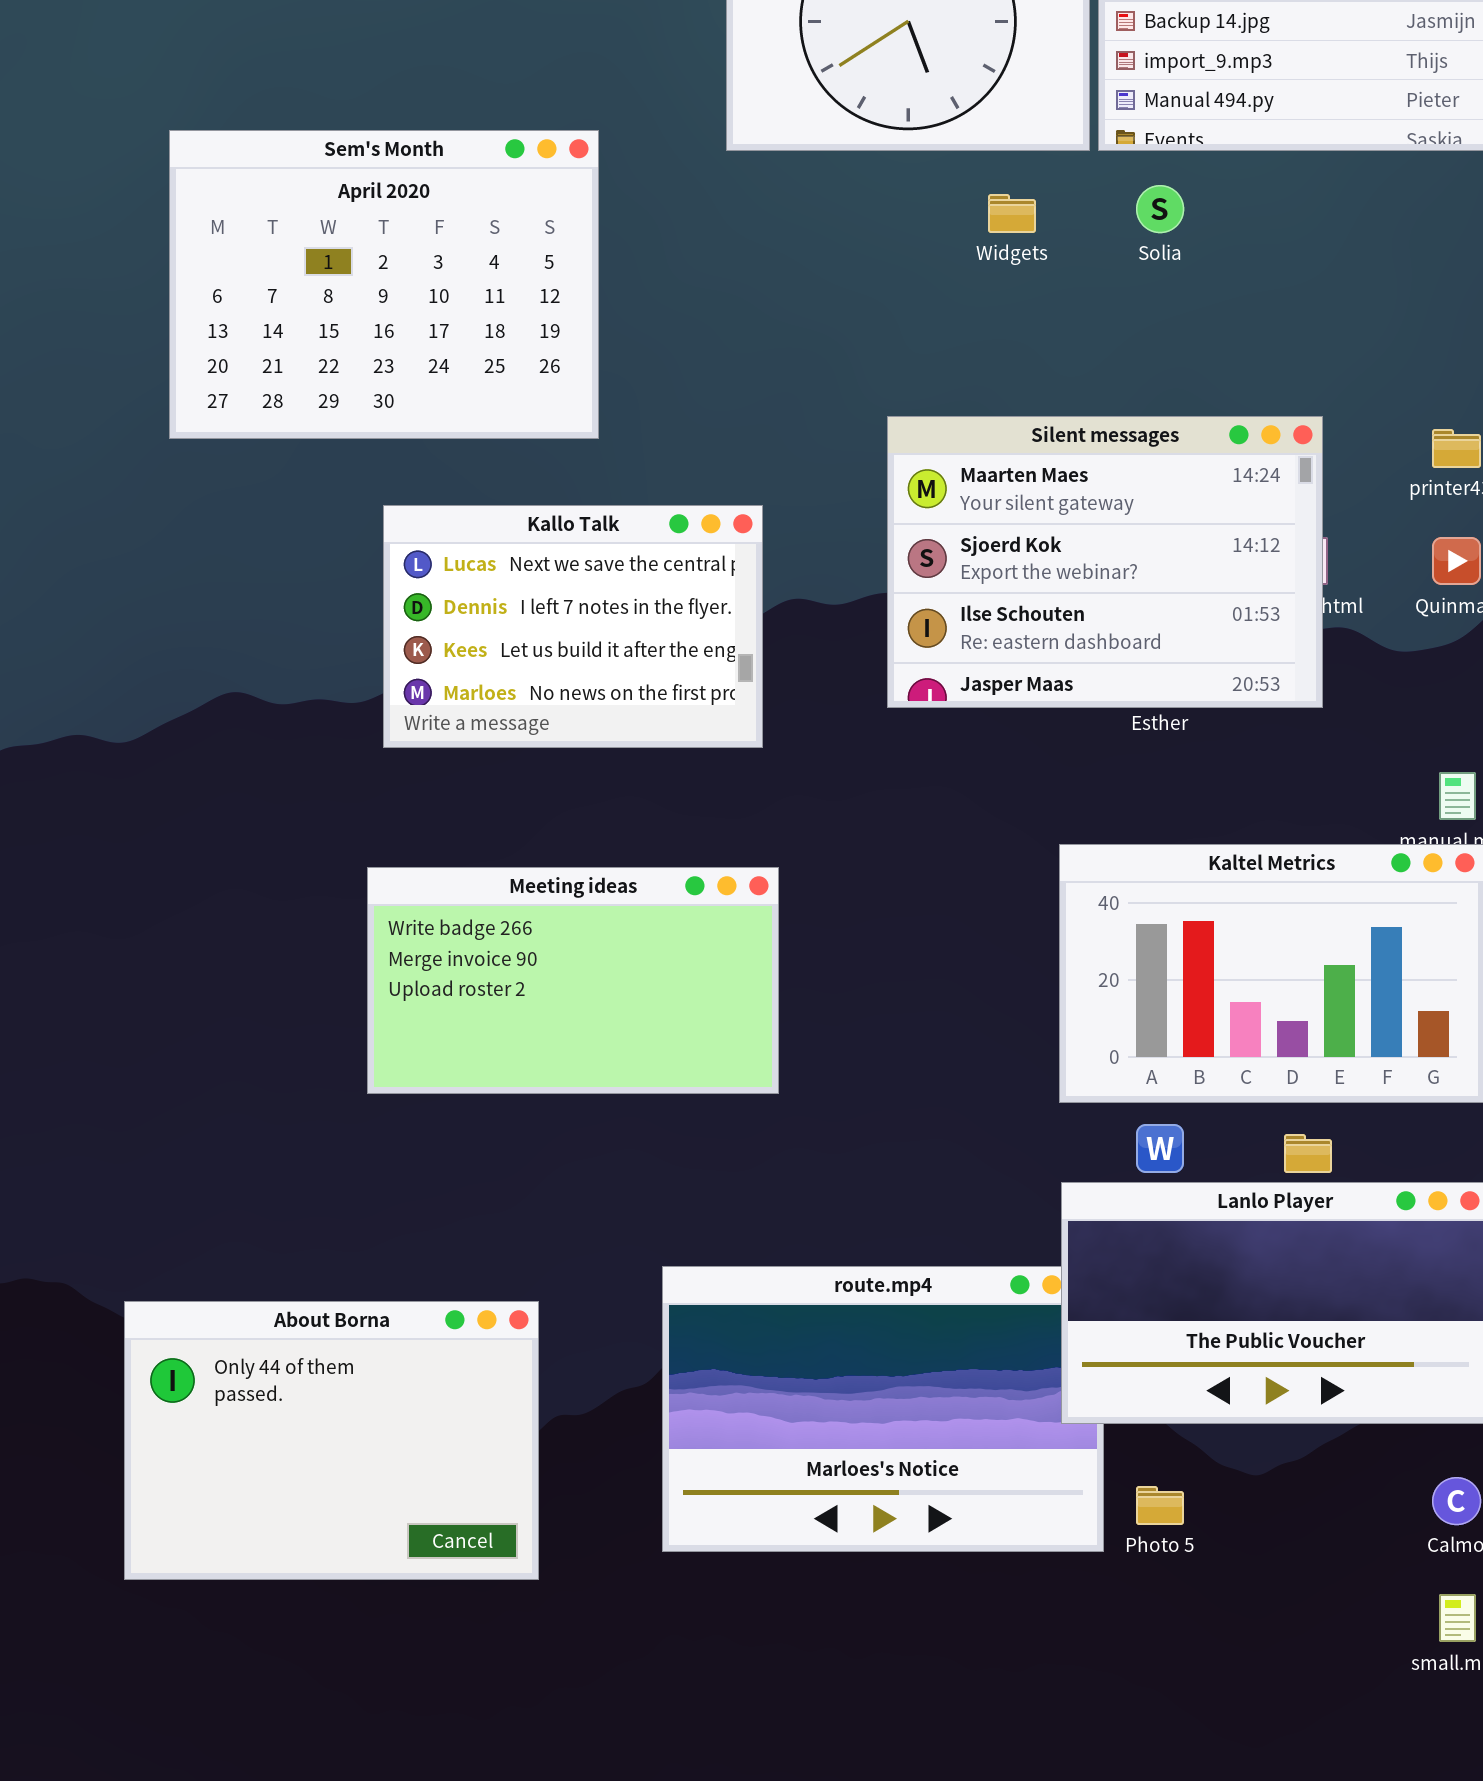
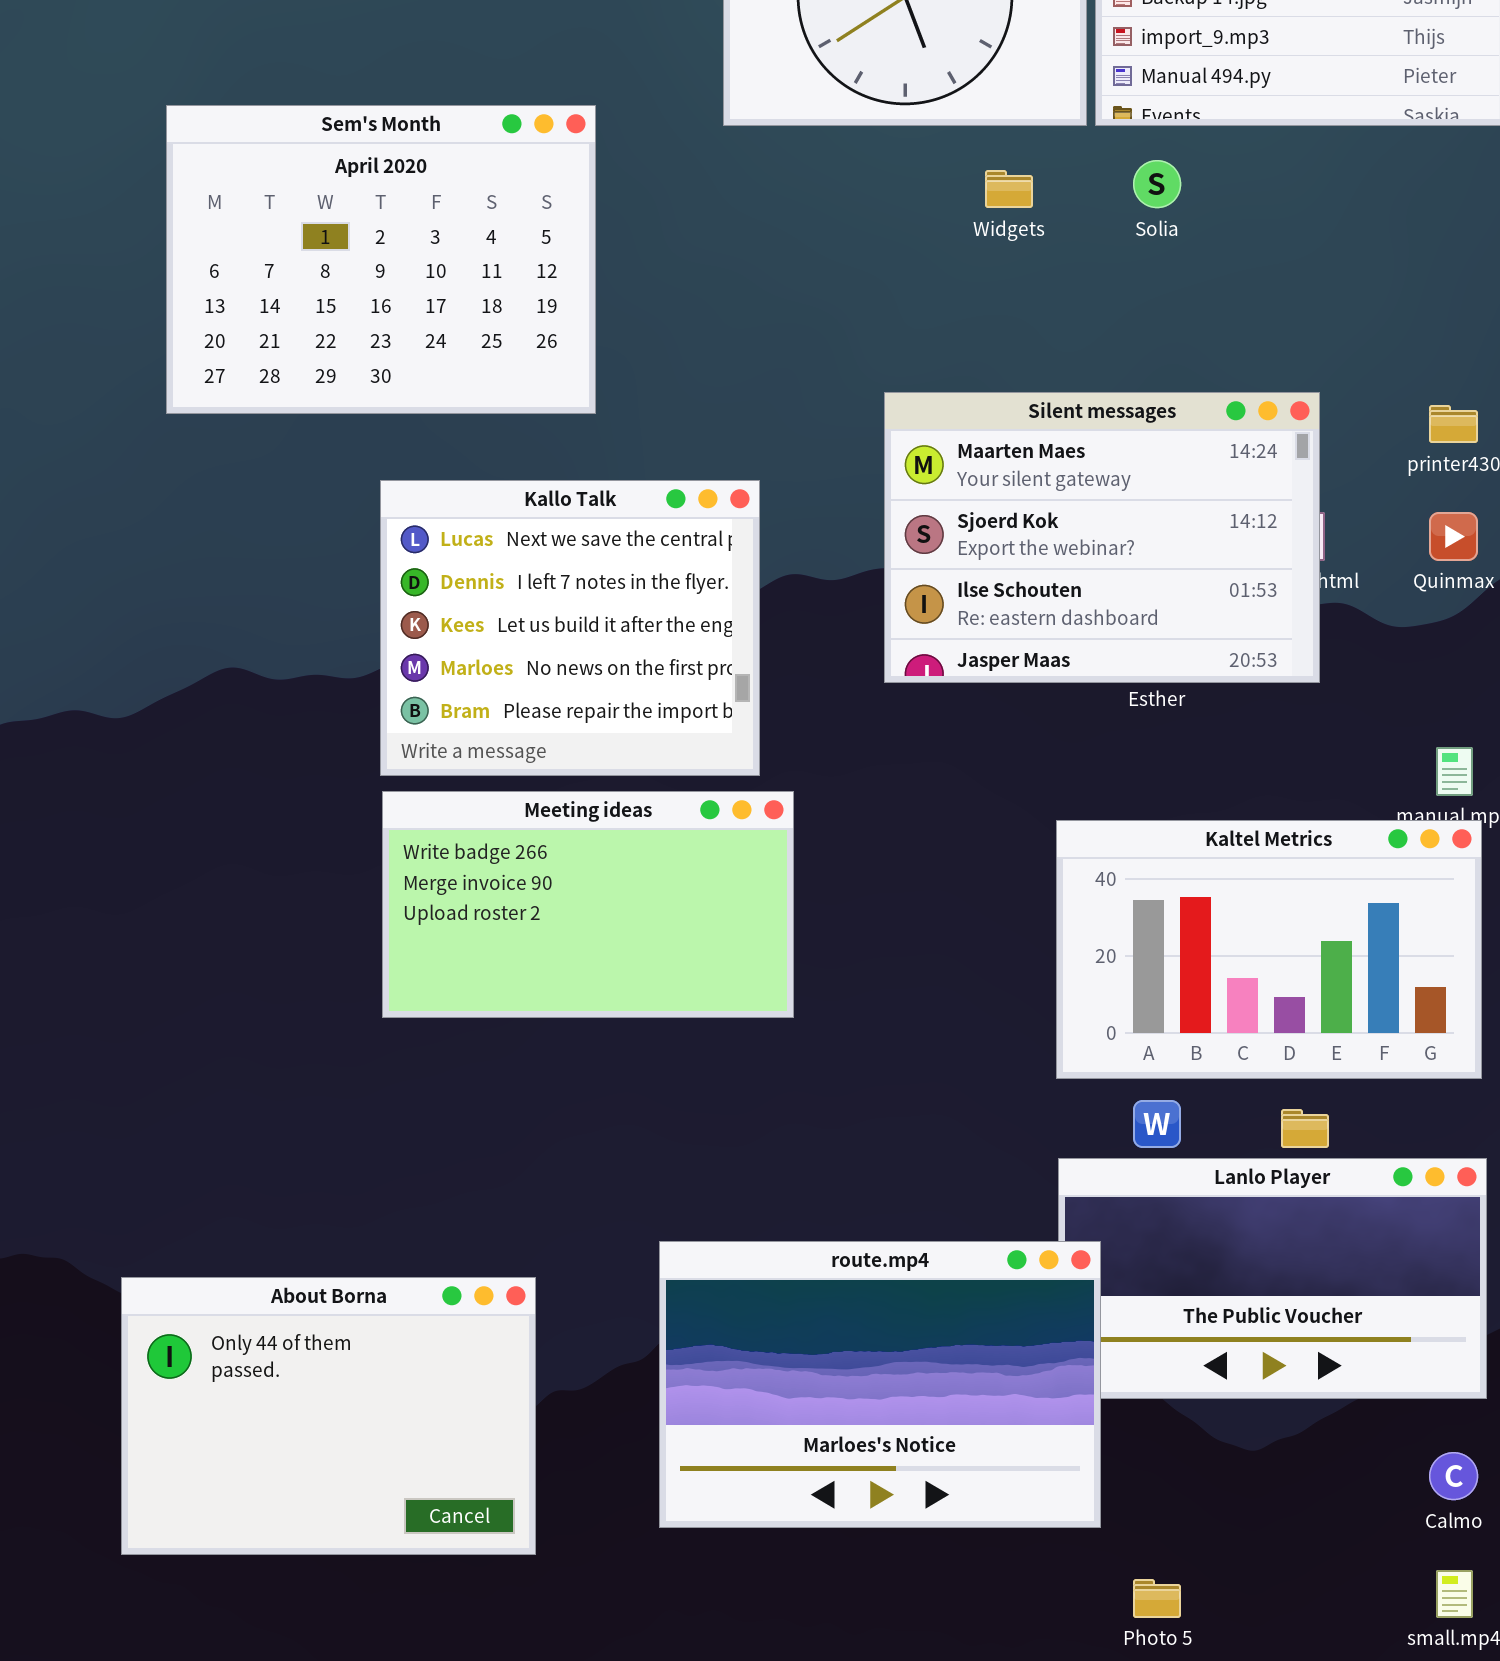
Kallo Talk: [383,505,763,748] -> [380,480,760,776], resized
Meeting ideas: [367,867,779,1094] -> [382,791,794,1018], moved
route.mp4: [662,1266,1104,1552] -> [659,1241,1101,1528], raised
Photo 5: [1136,1486,1184,1525] -> [1133,1579,1181,1618], moved

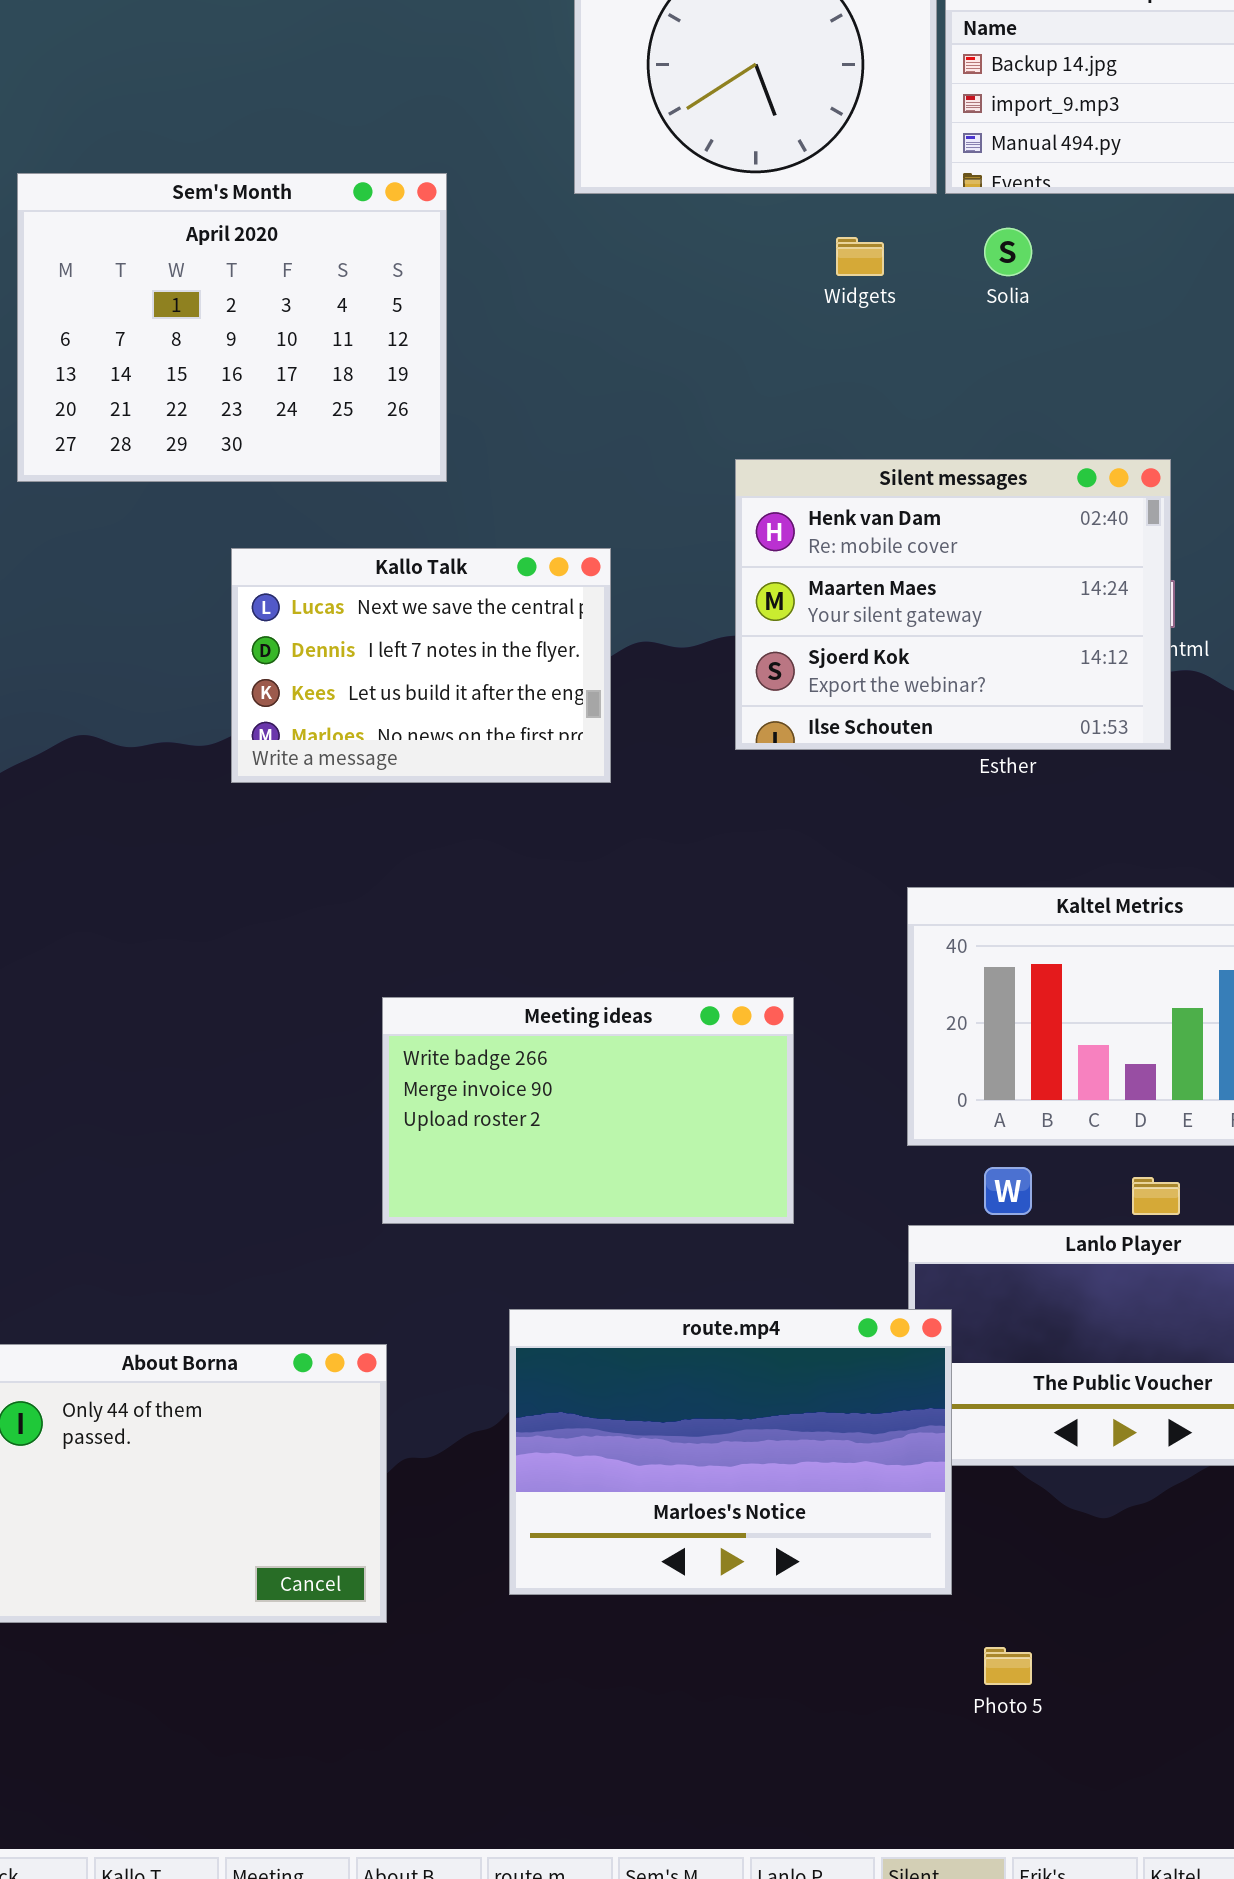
Silent messages: [884,392,1320,683] -> [735,459,1171,750], scrolled up 1 row
Kallo Talk: [380,480,760,776] -> [231,548,611,783], resized
Meeting ideas: [382,791,794,1018] -> [382,997,794,1224], moved

